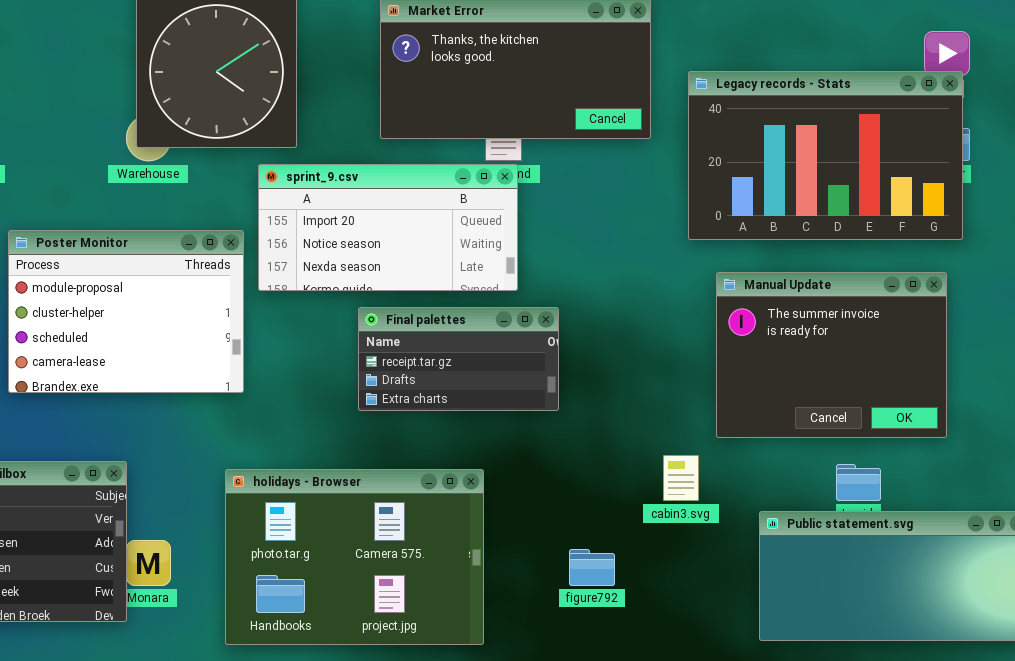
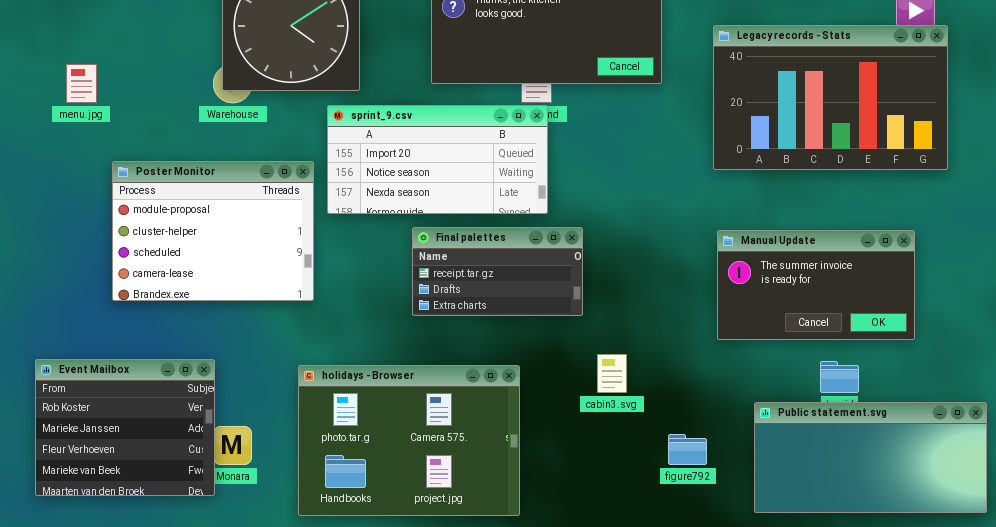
Legacy records - Stats: [688,71,963,240] -> [713,25,948,170], moved
Manual Update: [716,272,947,438] -> [717,230,915,340], resized
cabin3.svg: [663,455,699,501] -> [597,354,627,393], moved
figure792: [569,549,615,586] -> [668,434,707,465], moved

